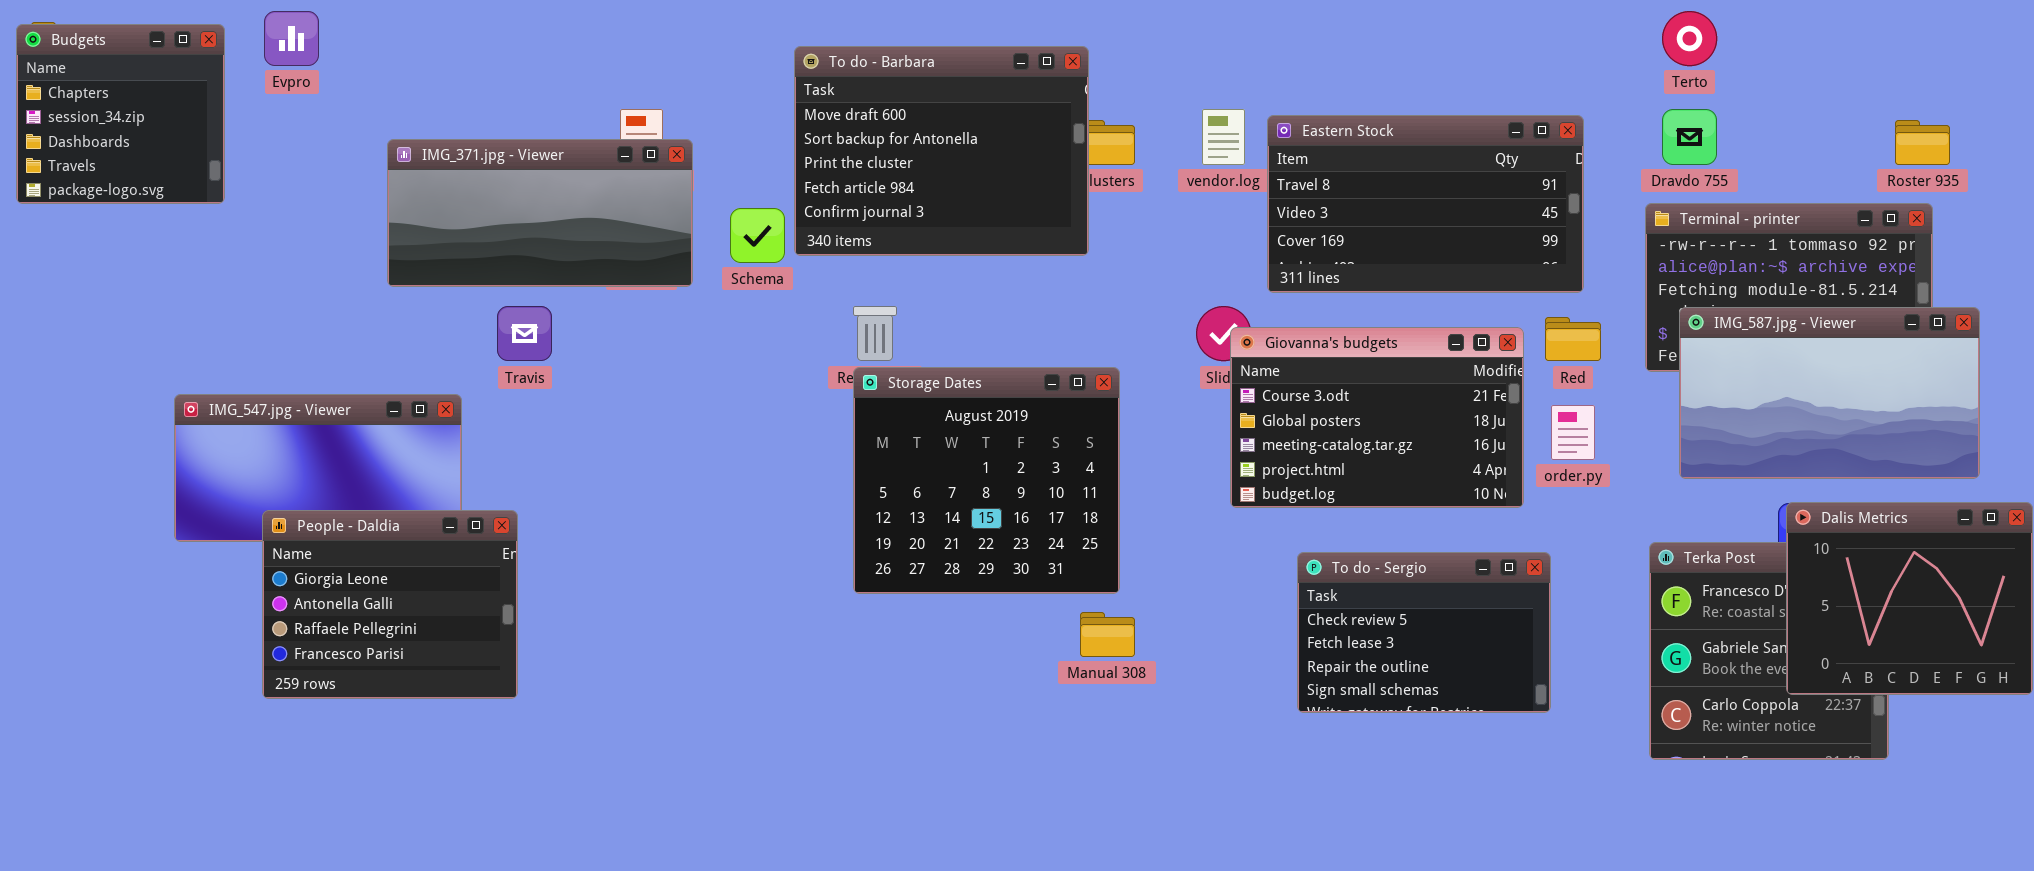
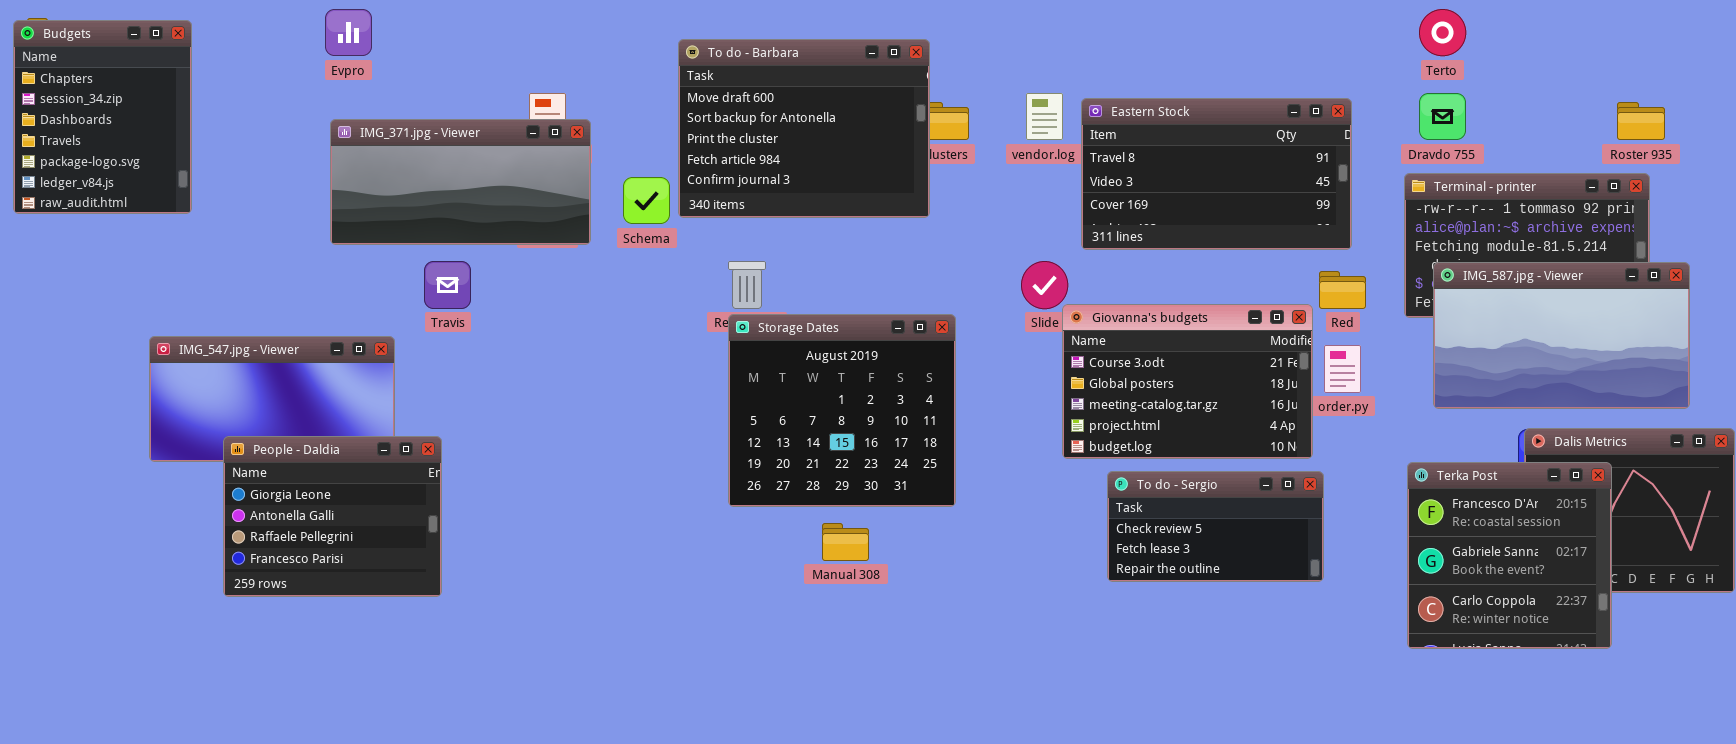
Evpro: [264,11,319,66] -> [325,9,372,56], moved
Budgets: [16,24,225,204] -> [13,20,192,214], resized
Giovanna's budgets: [1230,327,1524,508] -> [1062,304,1313,459], moved
Terka Post: [1649,542,1889,760] -> [1407,462,1612,649], raised
To do - Sergio: [1297,552,1551,713] -> [1107,471,1324,582], resized
Manual 308: [1080,612,1135,657] -> [822,523,869,561], moved

